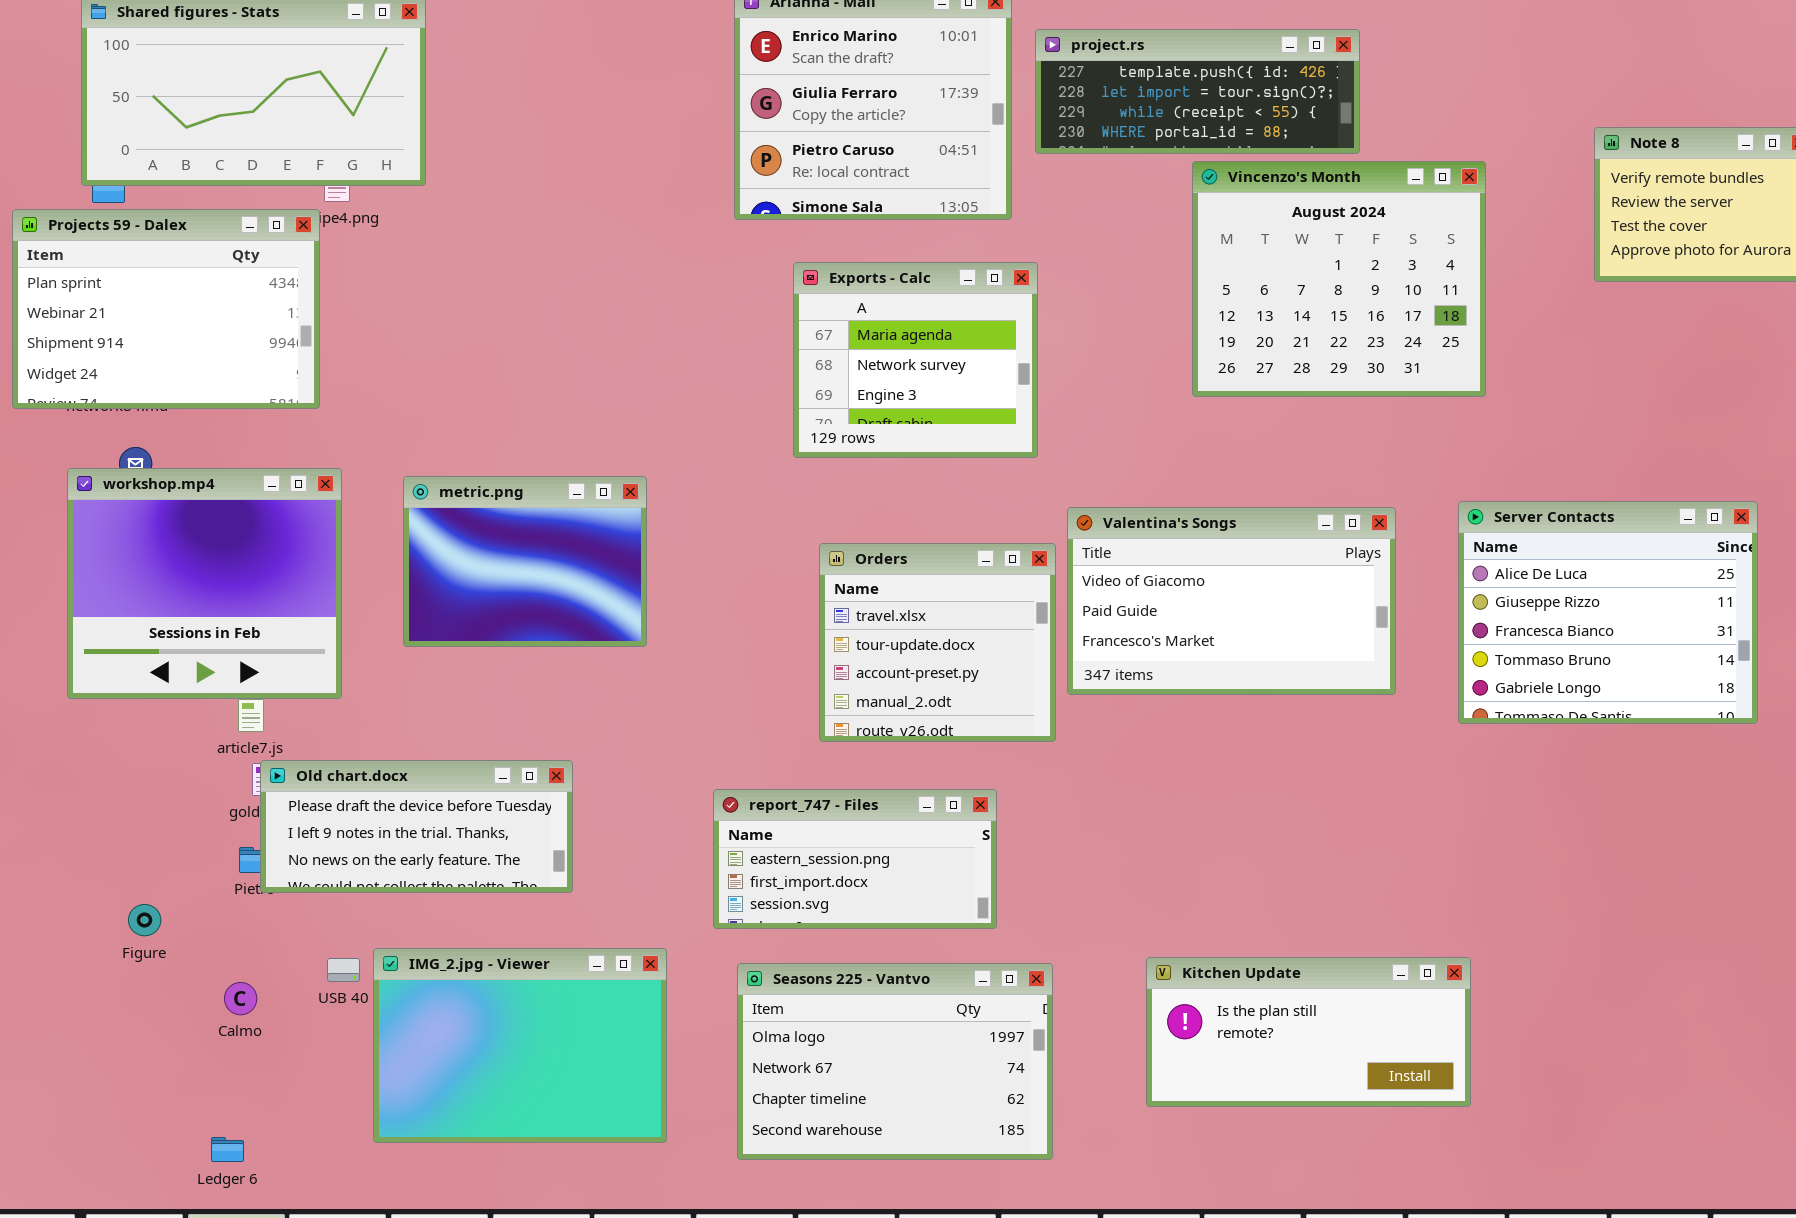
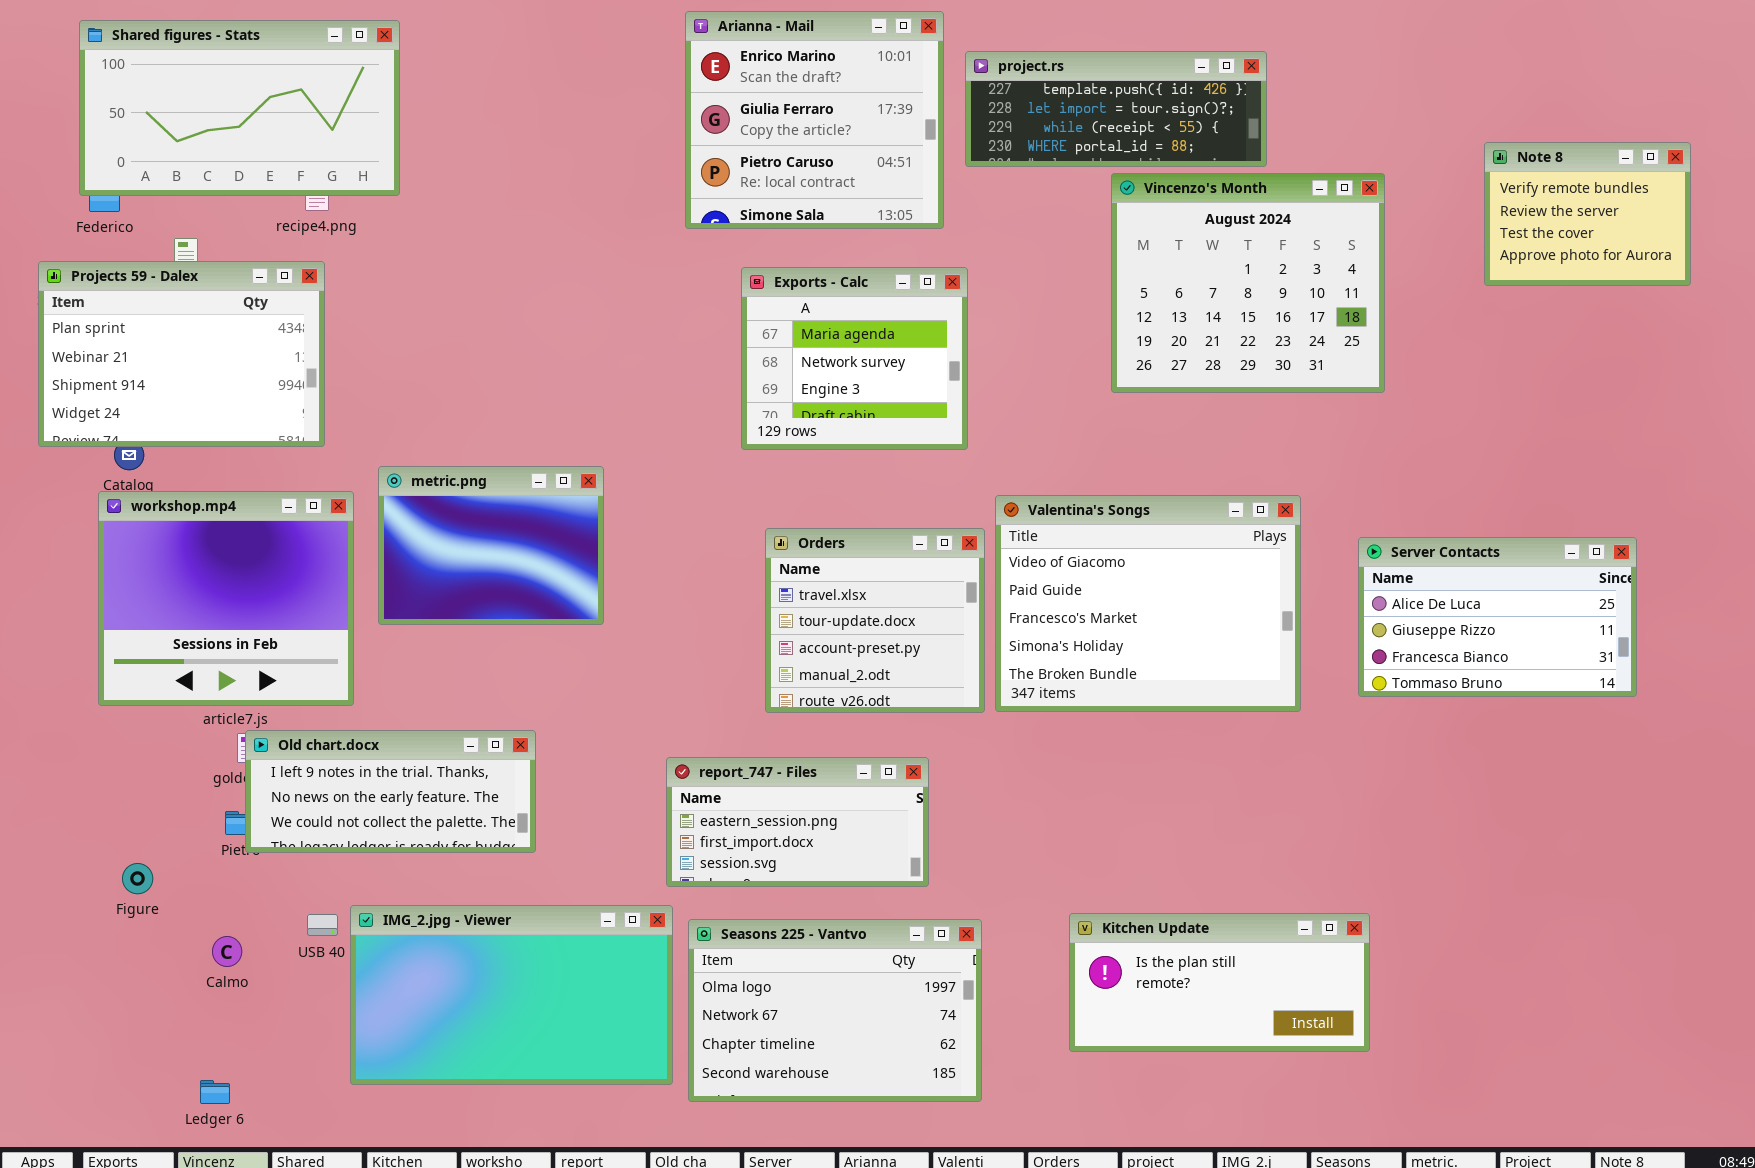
Projects 59 - Dalex: [12,209,320,409] -> [38,261,325,447], moved
workshop.mp4: [67,468,342,699] -> [98,491,354,706], moved
Server Contacts: [1458,501,1758,724] -> [1358,537,1637,697], resized
Valentina's Songs: [1067,507,1396,695] -> [995,495,1301,712], resized
Old chart.docx: [260,760,573,893] -> [245,730,536,853], scrolled down 1 row
IMG_2.jpg - Viewer: [373,948,667,1143] -> [350,905,673,1085], resized

